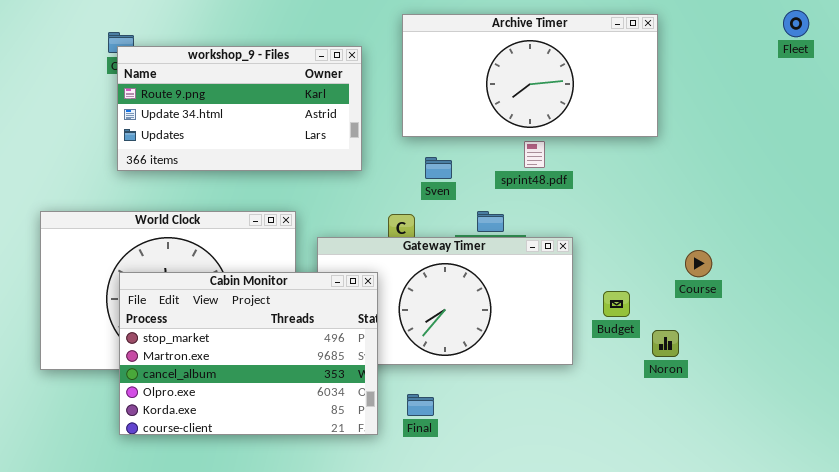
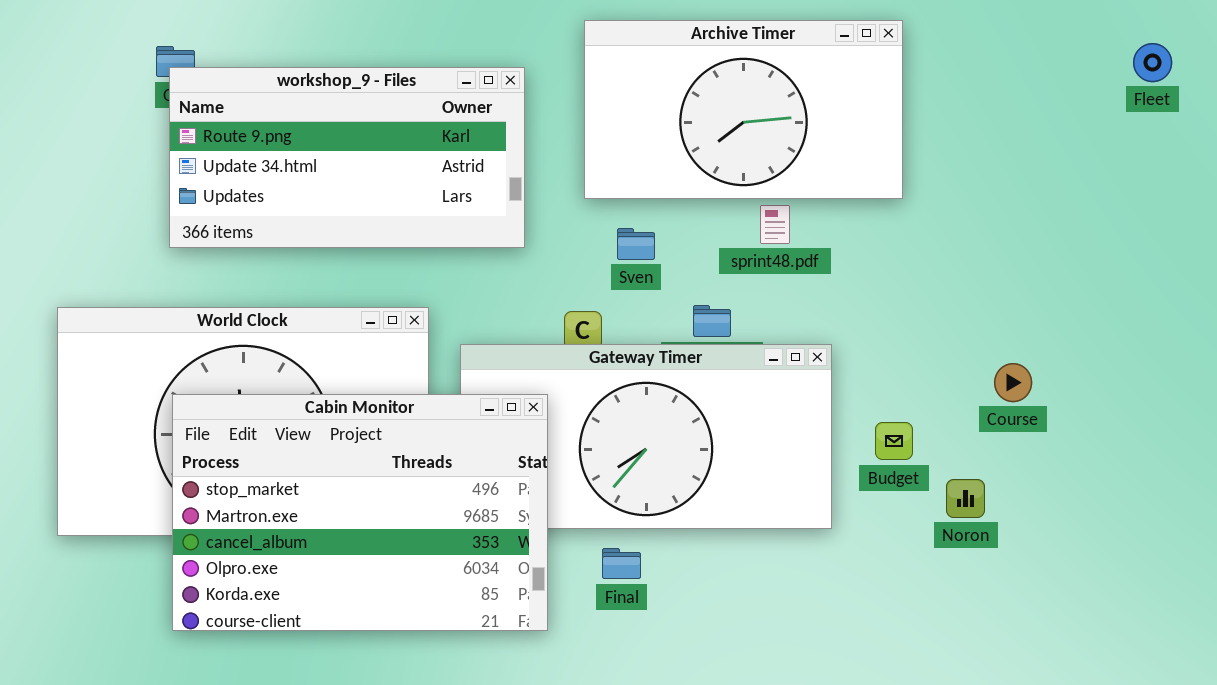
Fleet: [783,10,809,37] -> [1133,43,1172,82], moved
Archive Timer: [402,14,658,137] -> [584,20,903,199], resized
Final: [407,394,434,416] -> [602,548,641,579], moved

